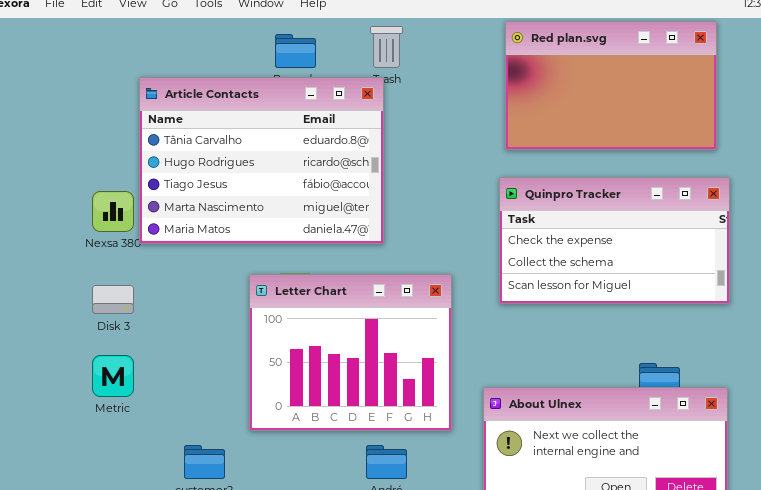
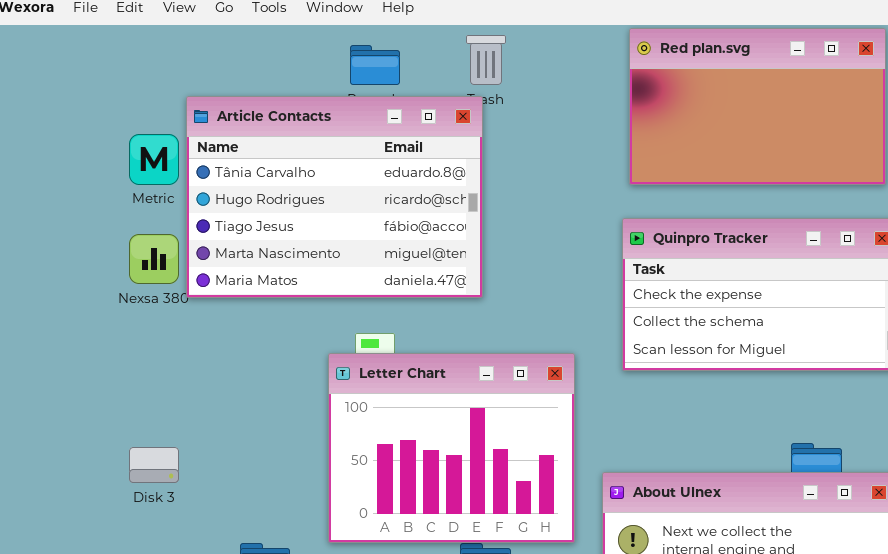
Letter Chart: [249,274,452,431] -> [328,353,575,543], moved
Disk 3: [92,285,134,314] -> [129,447,179,483], moved
Metric: [92,355,134,397] -> [129,134,179,185], moved

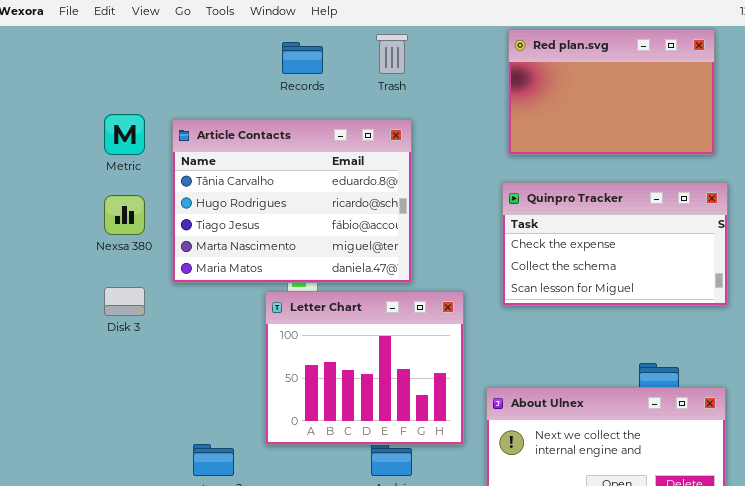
Article Contacts: [186,96,483,298] -> [172,119,412,283], moved
Disk 3: [129,447,179,483] -> [104,287,145,316], moved

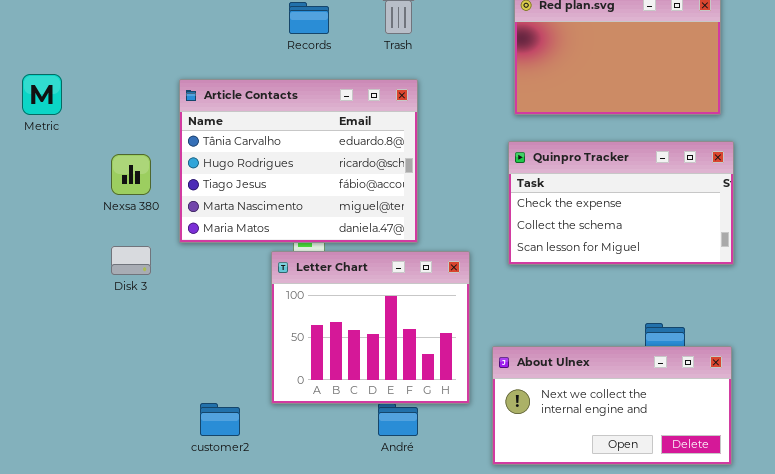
Metric: [104,114,145,155] -> [22,74,62,115], moved

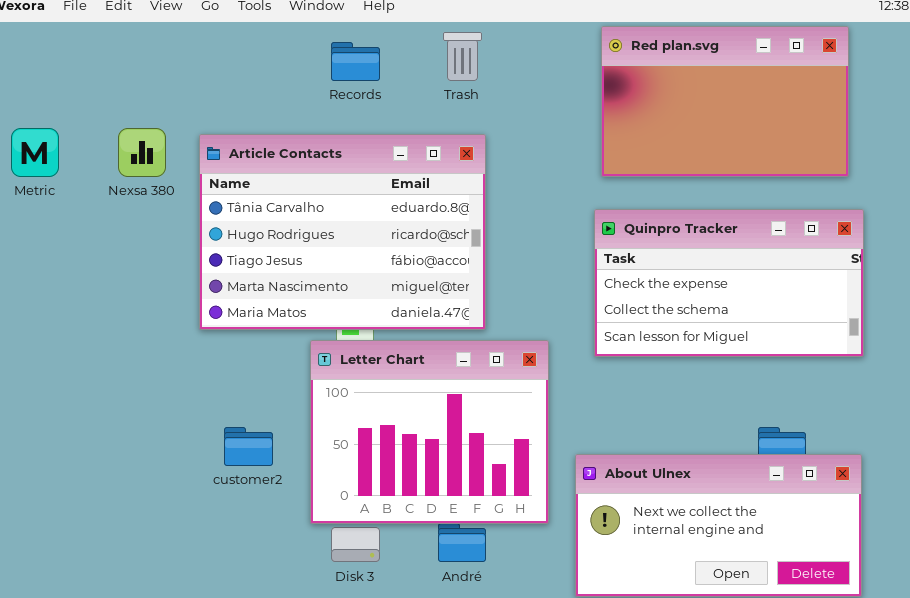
Nexsa 380: [111,154,151,195] -> [118,128,166,177], moved
Disk 3: [111,246,151,275] -> [331,527,380,562], moved
customer2: [200,403,240,436] -> [224,427,273,466], moved

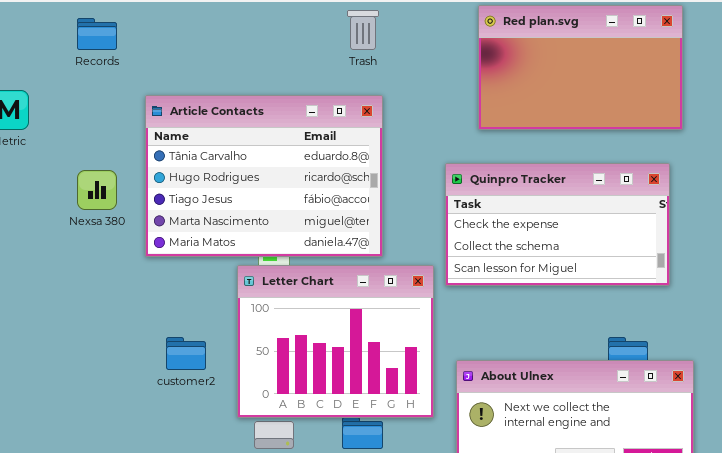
Records: [331,42,380,81] -> [77,18,117,50], moved
Nexsa 380: [118,128,166,177] -> [77,170,117,210], moved
Quinpro Tracker: [594,209,864,357] -> [445,163,670,286], moved

